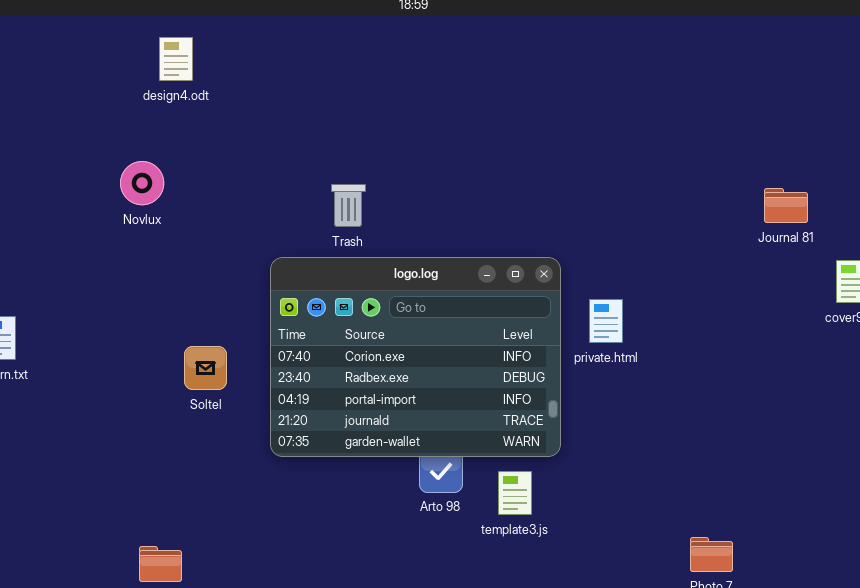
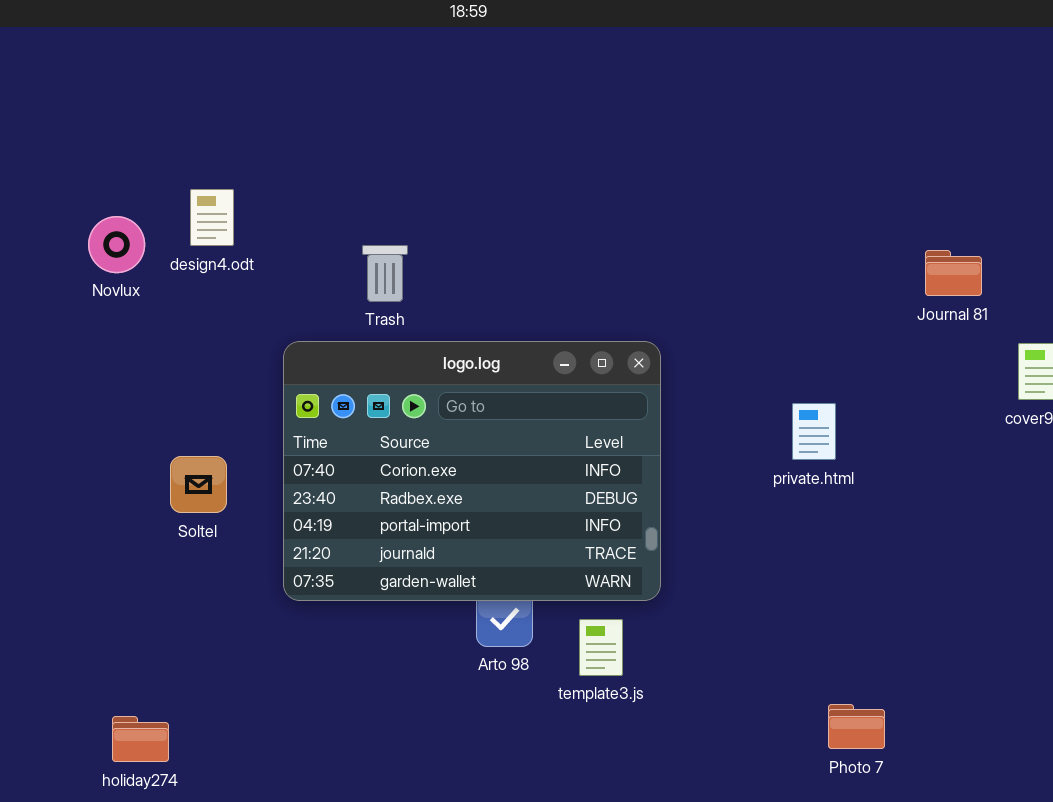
design4.odt: [159,37,193,81] -> [190,189,234,246], moved
private.html: [589,299,623,343] -> [792,403,836,460], moved

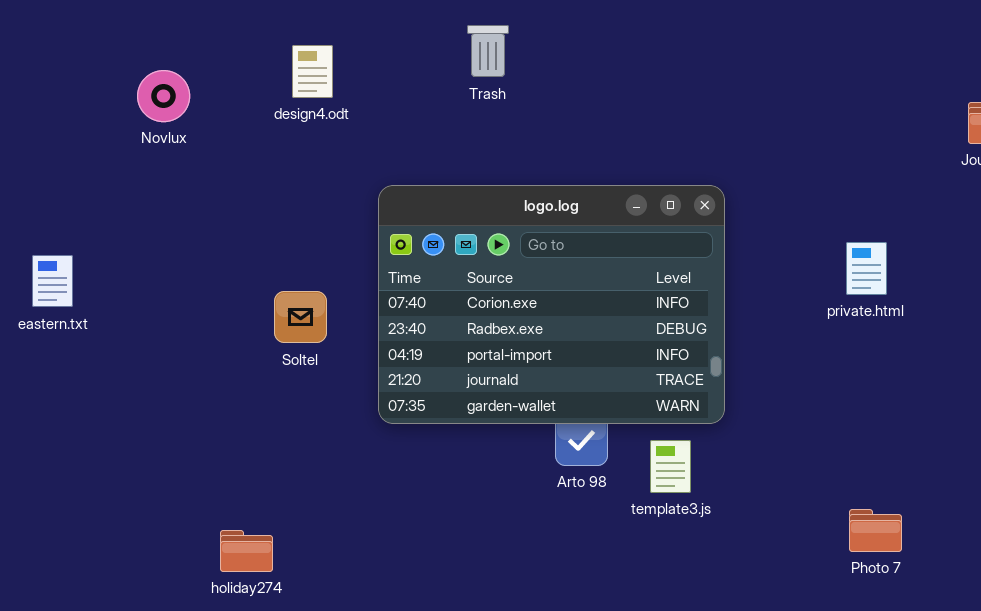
Novlux: [88,216,145,273] -> [137,70,190,122], moved
Trash: [362,245,408,302] -> [467,25,509,77], moved
Photo 7: [828,704,885,749] -> [849,509,902,552], moved

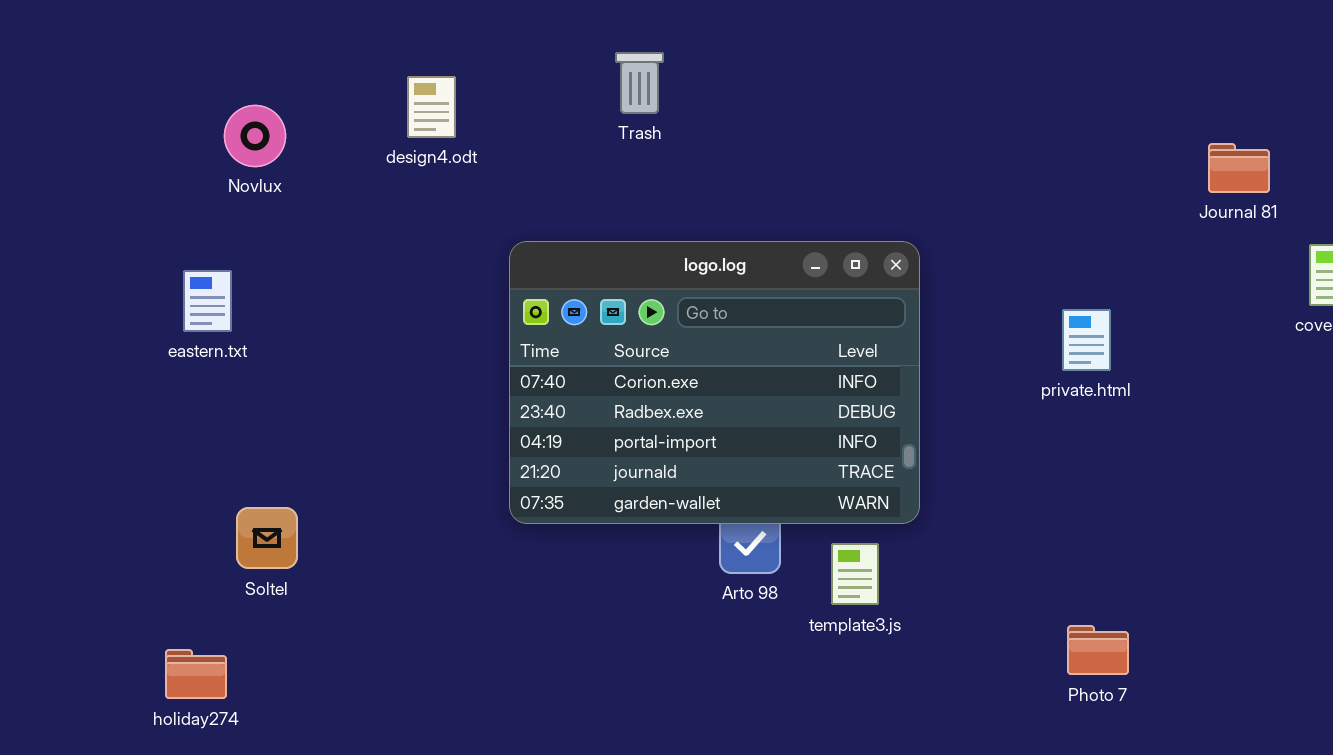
eastern.txt: [32,255,73,307] -> [183,270,232,332], moved
Soltel: [274,291,327,343] -> [236,507,298,569], moved
holiday274: [220,530,273,572] -> [165,649,227,699], moved

